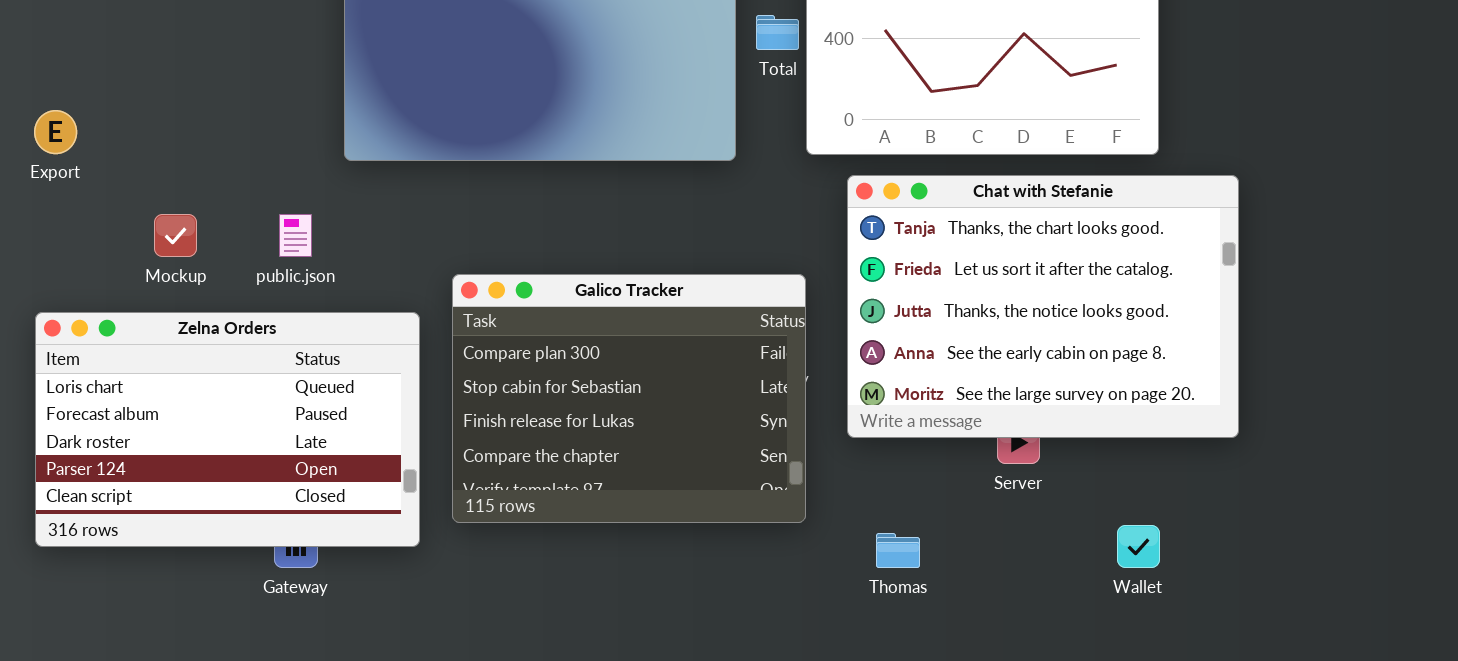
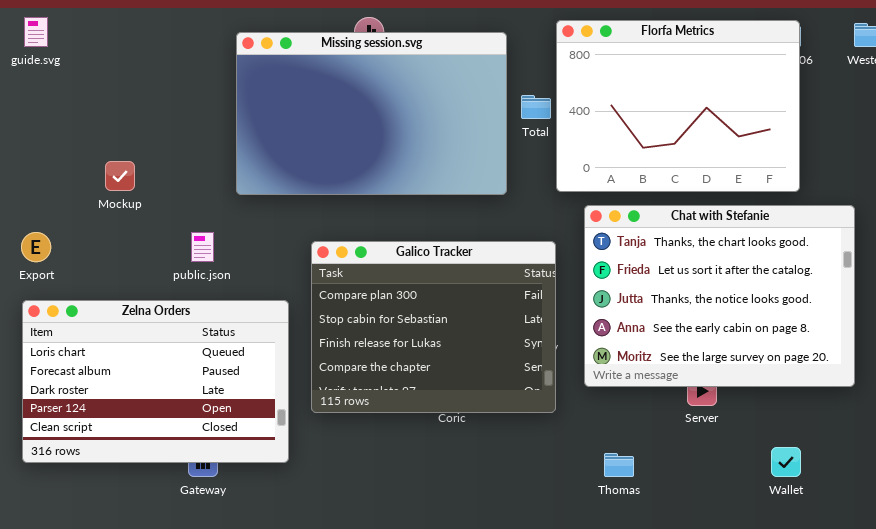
Export: [34,110,77,154] -> [21,232,51,262], moved
Mockup: [154,214,197,257] -> [105,161,135,191], moved
Galico Tracker: [452,274,806,523] -> [311,241,556,413], moved

